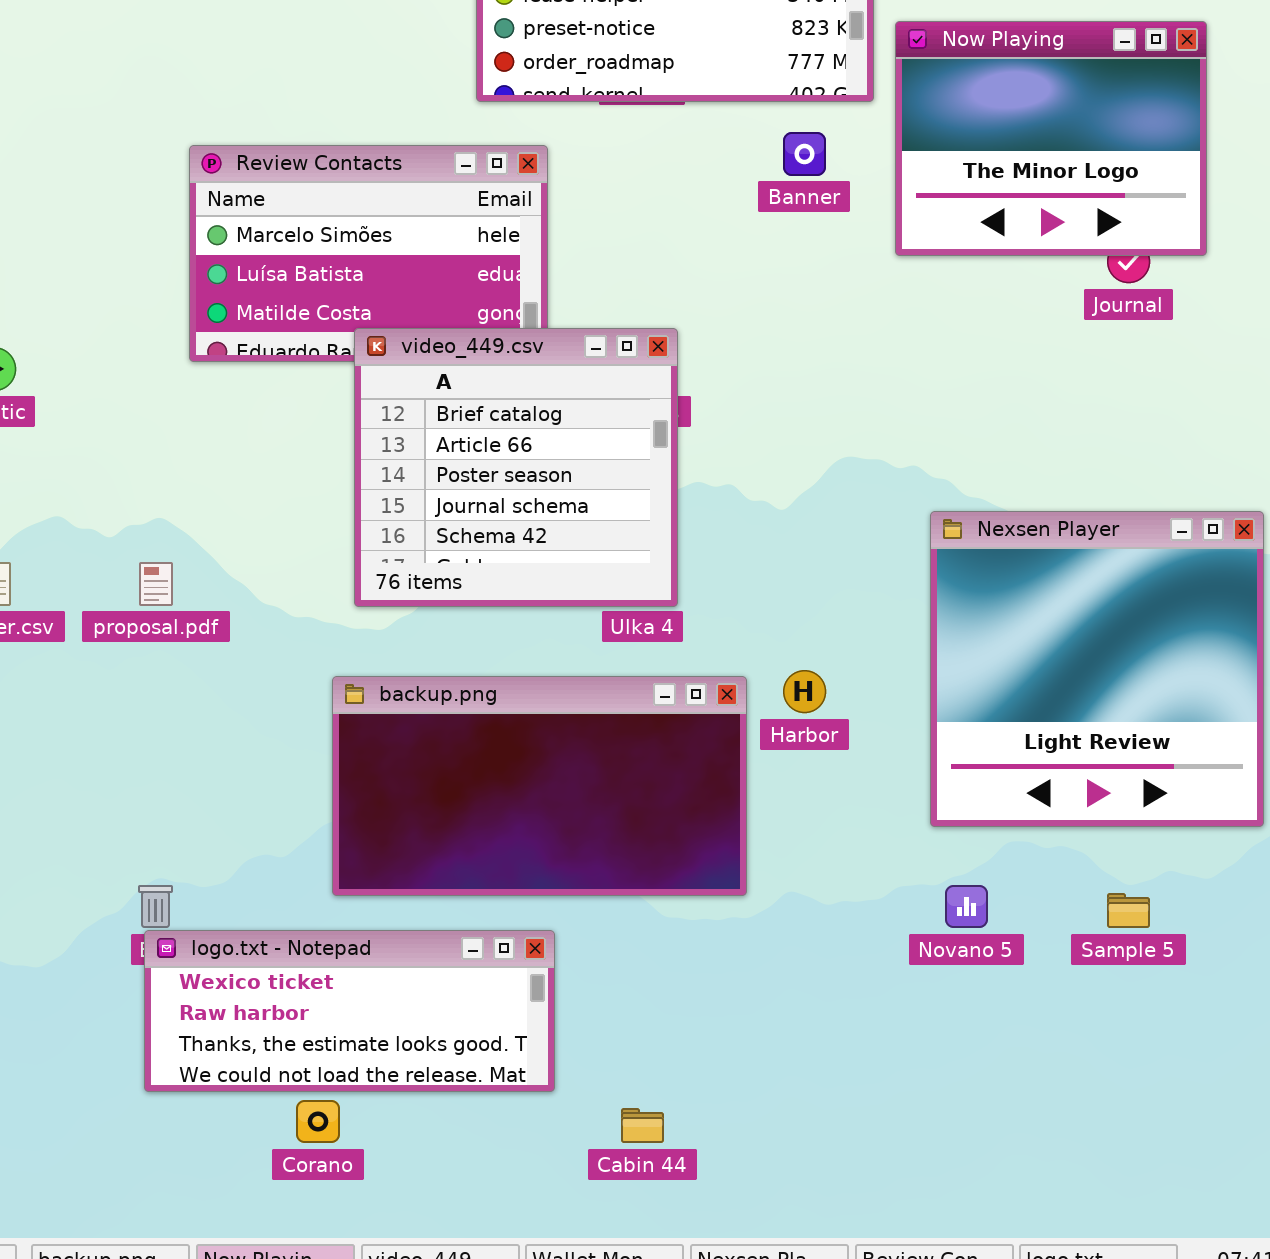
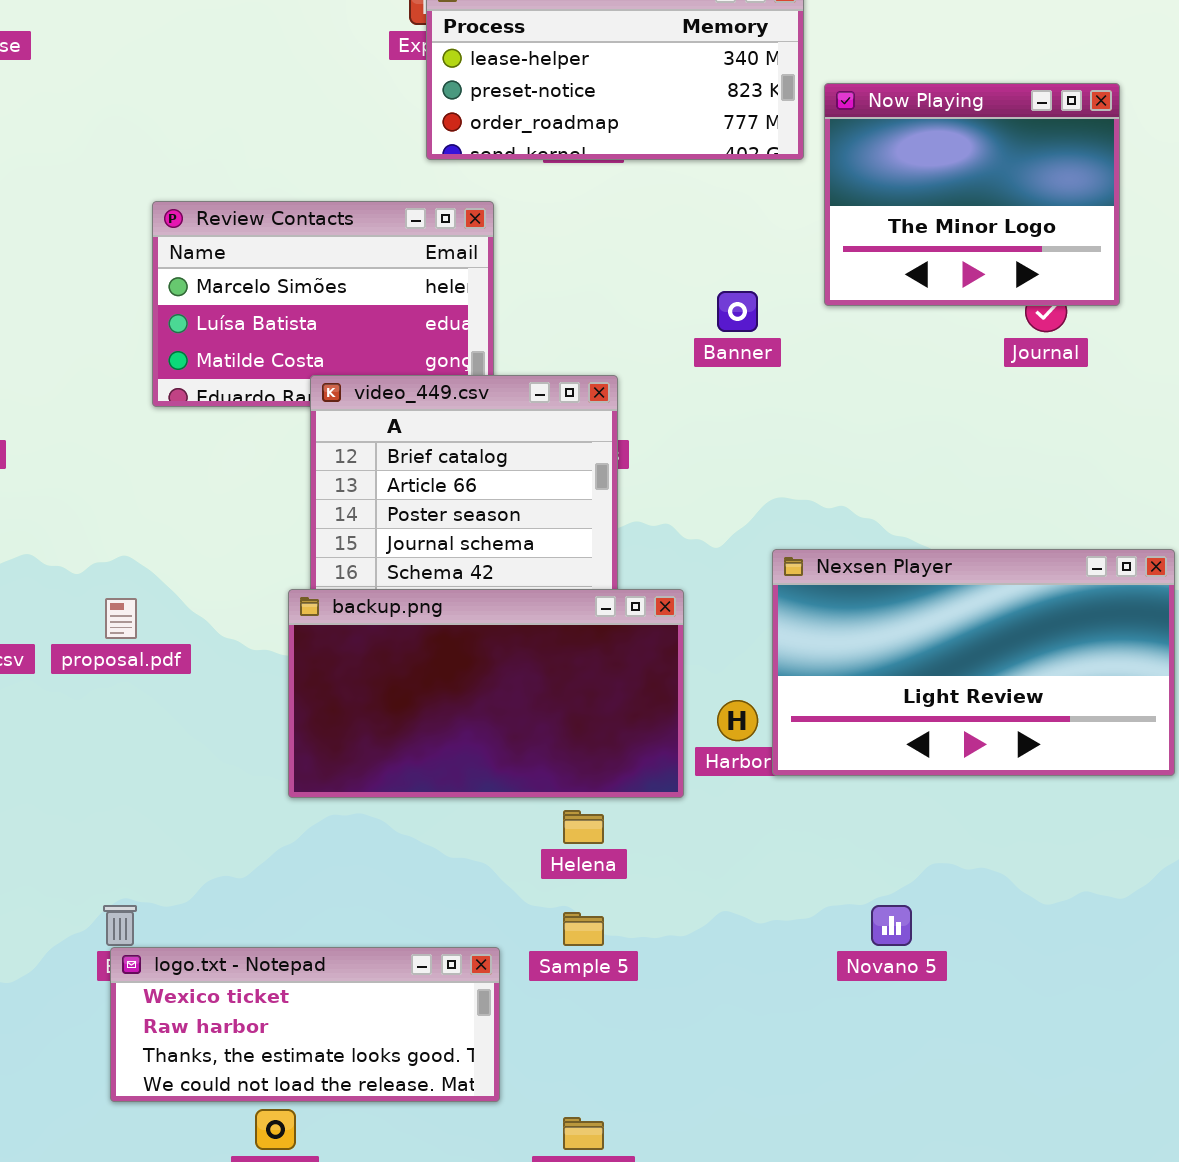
Banner: [783,132,826,176] -> [717,291,758,332], moved
Nexsen Player: [930,511,1264,827] -> [772,549,1175,776], resized
backup.png: [332,676,747,896] -> [288,589,684,798], moved
Sample 5: [1107,893,1150,928] -> [563,912,604,946], moved

